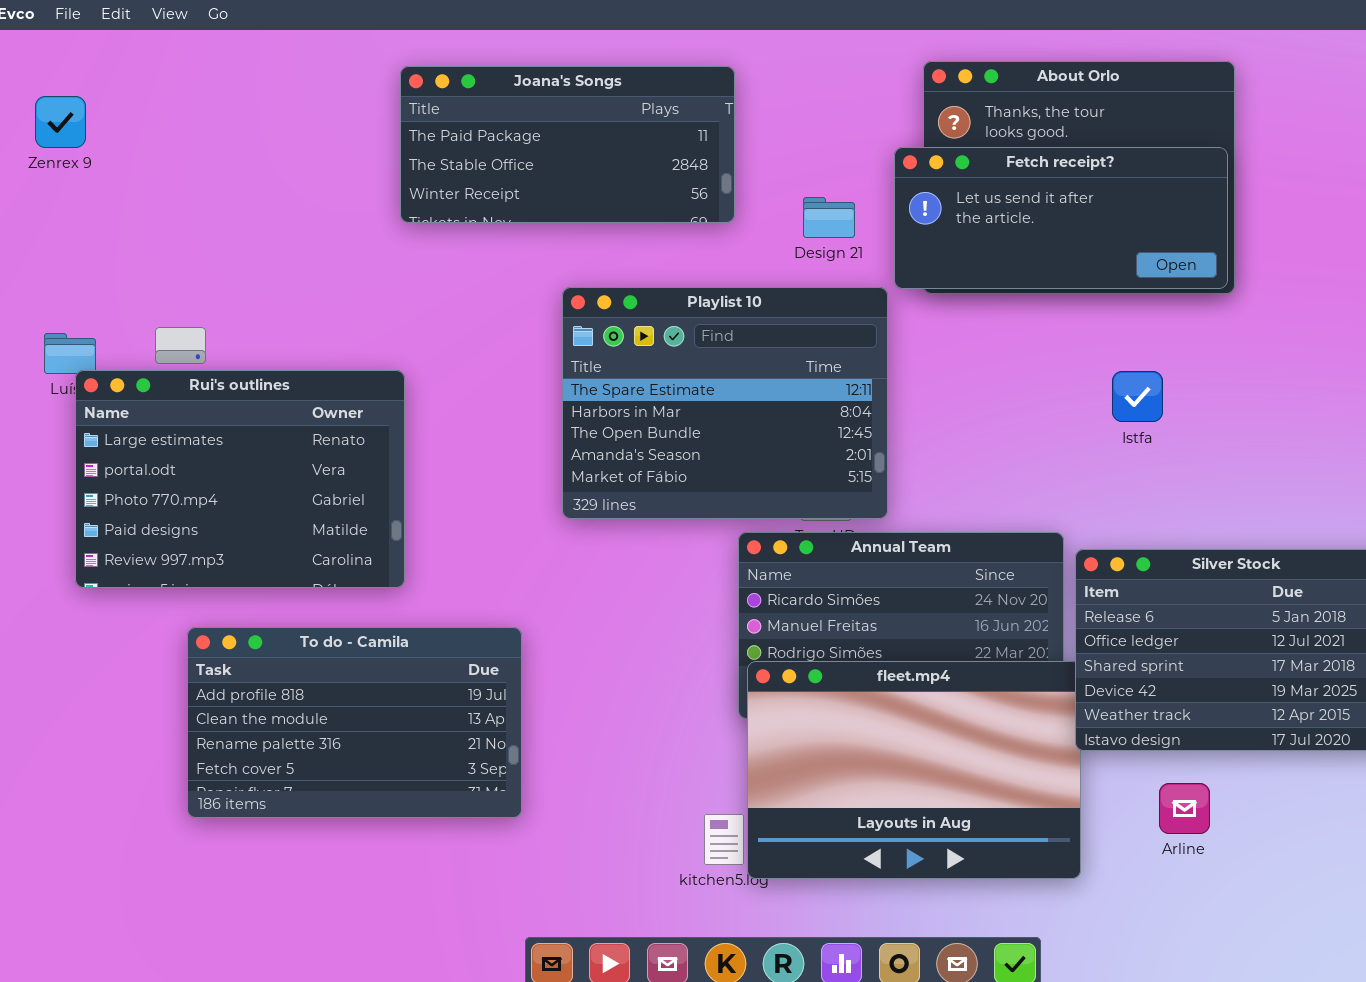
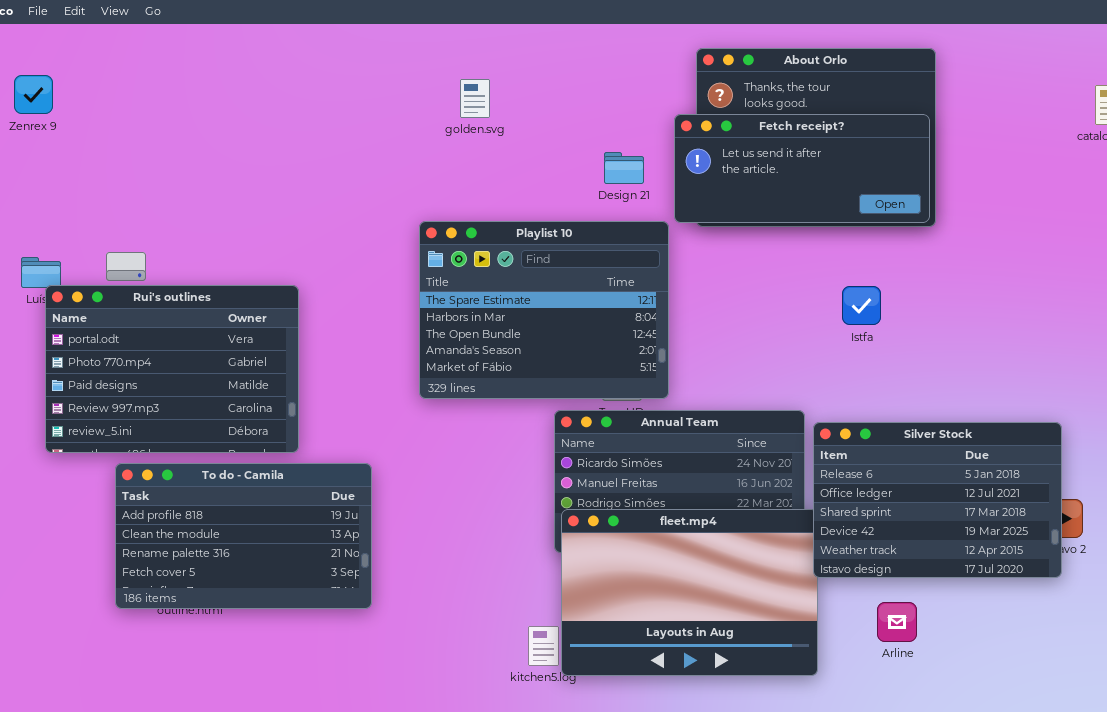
Joana's Songs: [400,66,735,223] -> none, closed
Rui's outlines: [75,370,405,588] -> [45,285,299,453], scrolled down 1 row
To do - Camila: [187,627,522,818] -> [115,463,372,609], moved

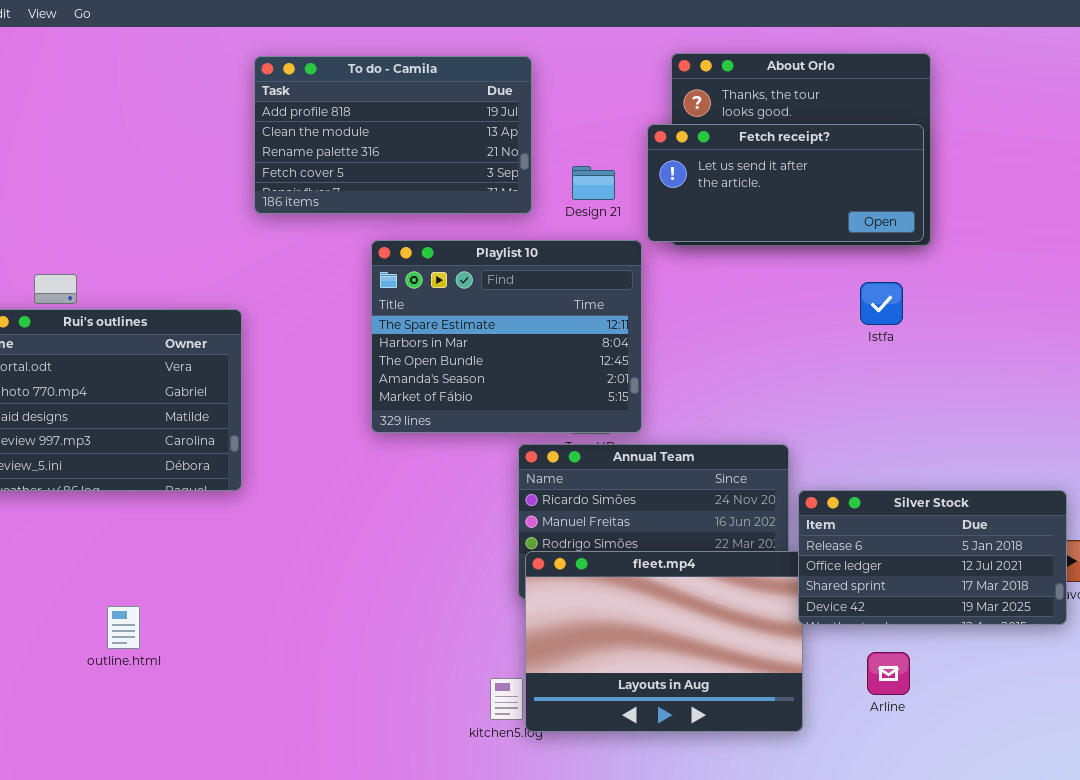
Istfa: [842,286,881,325] -> [860,282,903,325], moved
Silver Stock: [813,422,1062,578] -> [798,490,1067,625], resized
To do - Camila: [115,463,372,609] -> [254,56,532,214], moved

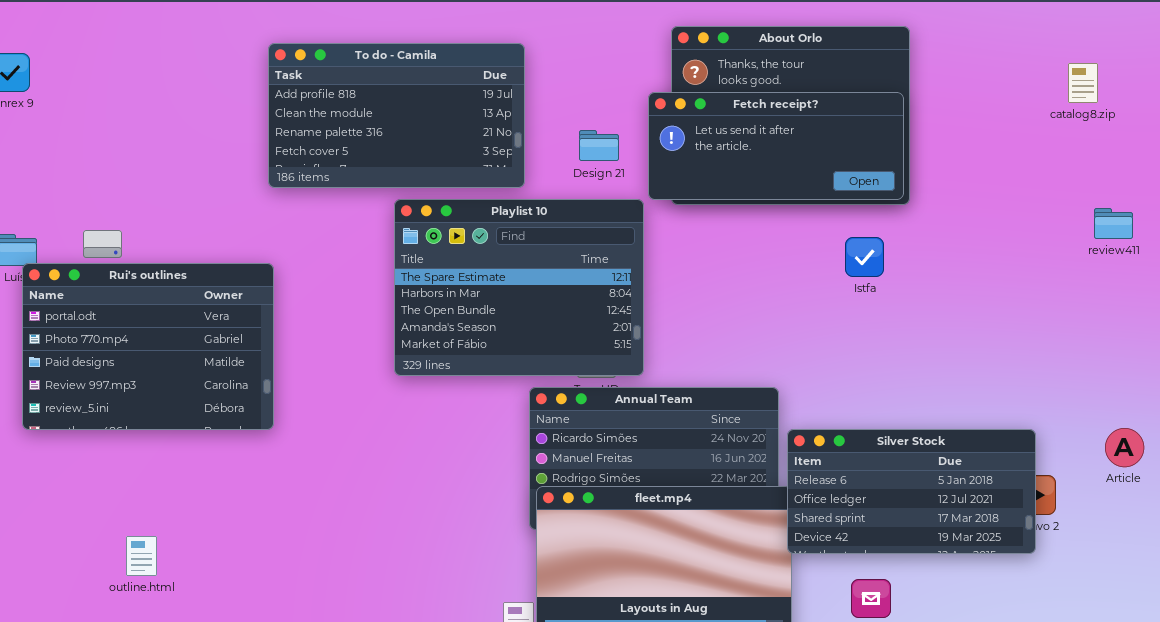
To do - Camila: [254,56,532,214] -> [268,43,525,188], moved
outline.html: [107,606,140,649] -> [126,536,157,576], moved

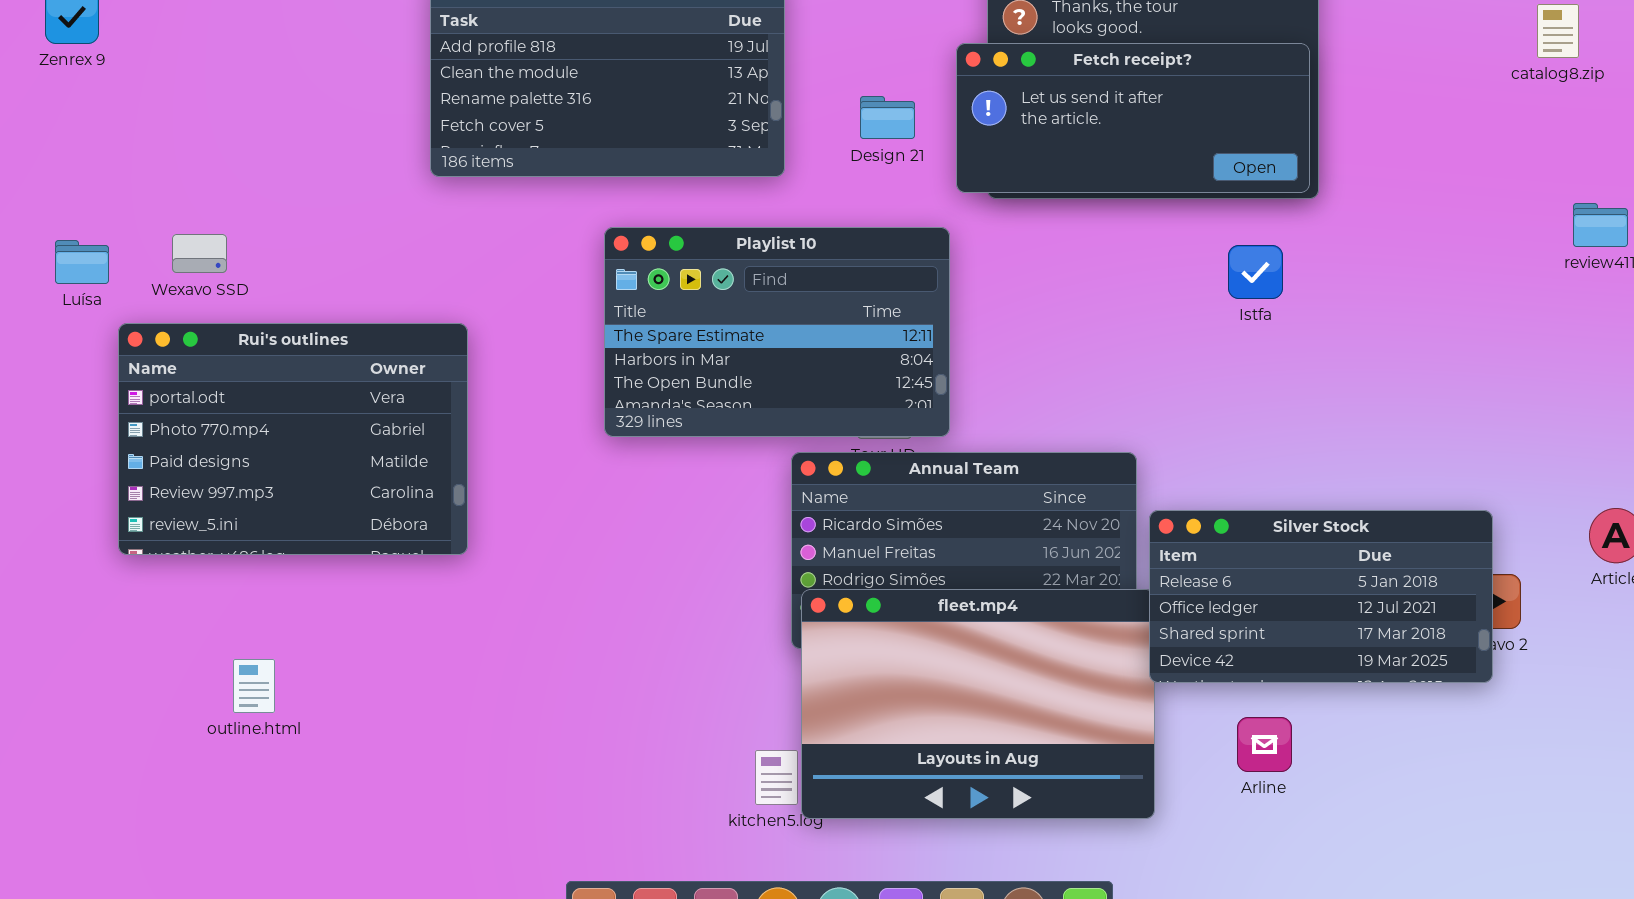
Playlist 10: [394,199,644,376] -> [604,227,950,437], resized
Rui's outlines: [22,263,274,430] -> [118,323,468,555], moved

